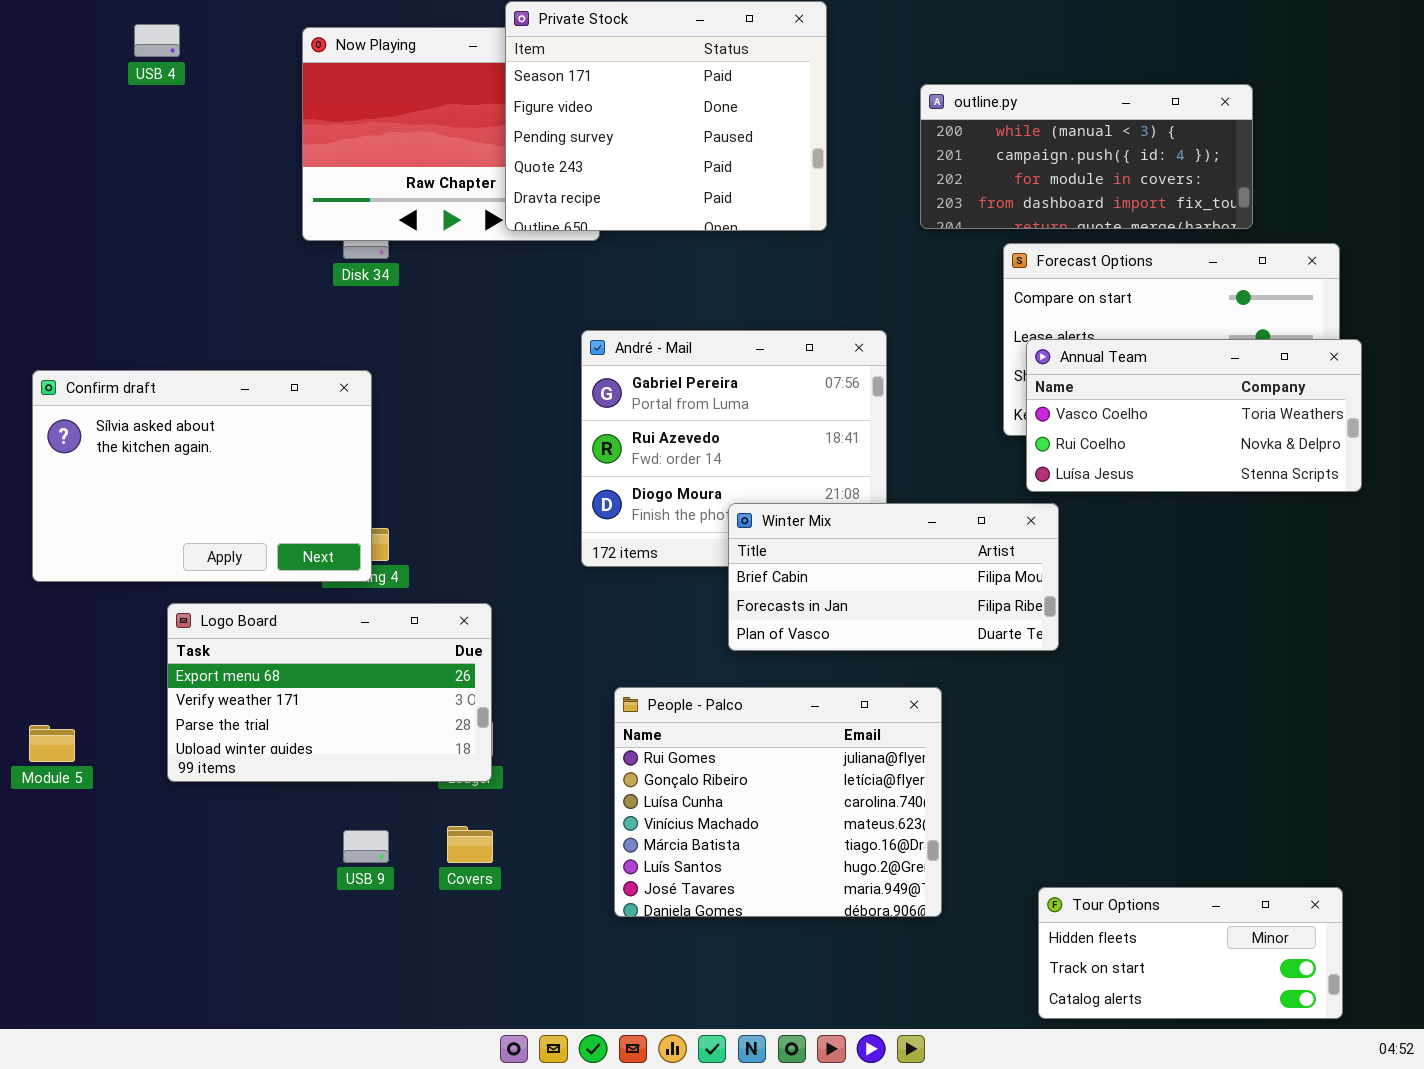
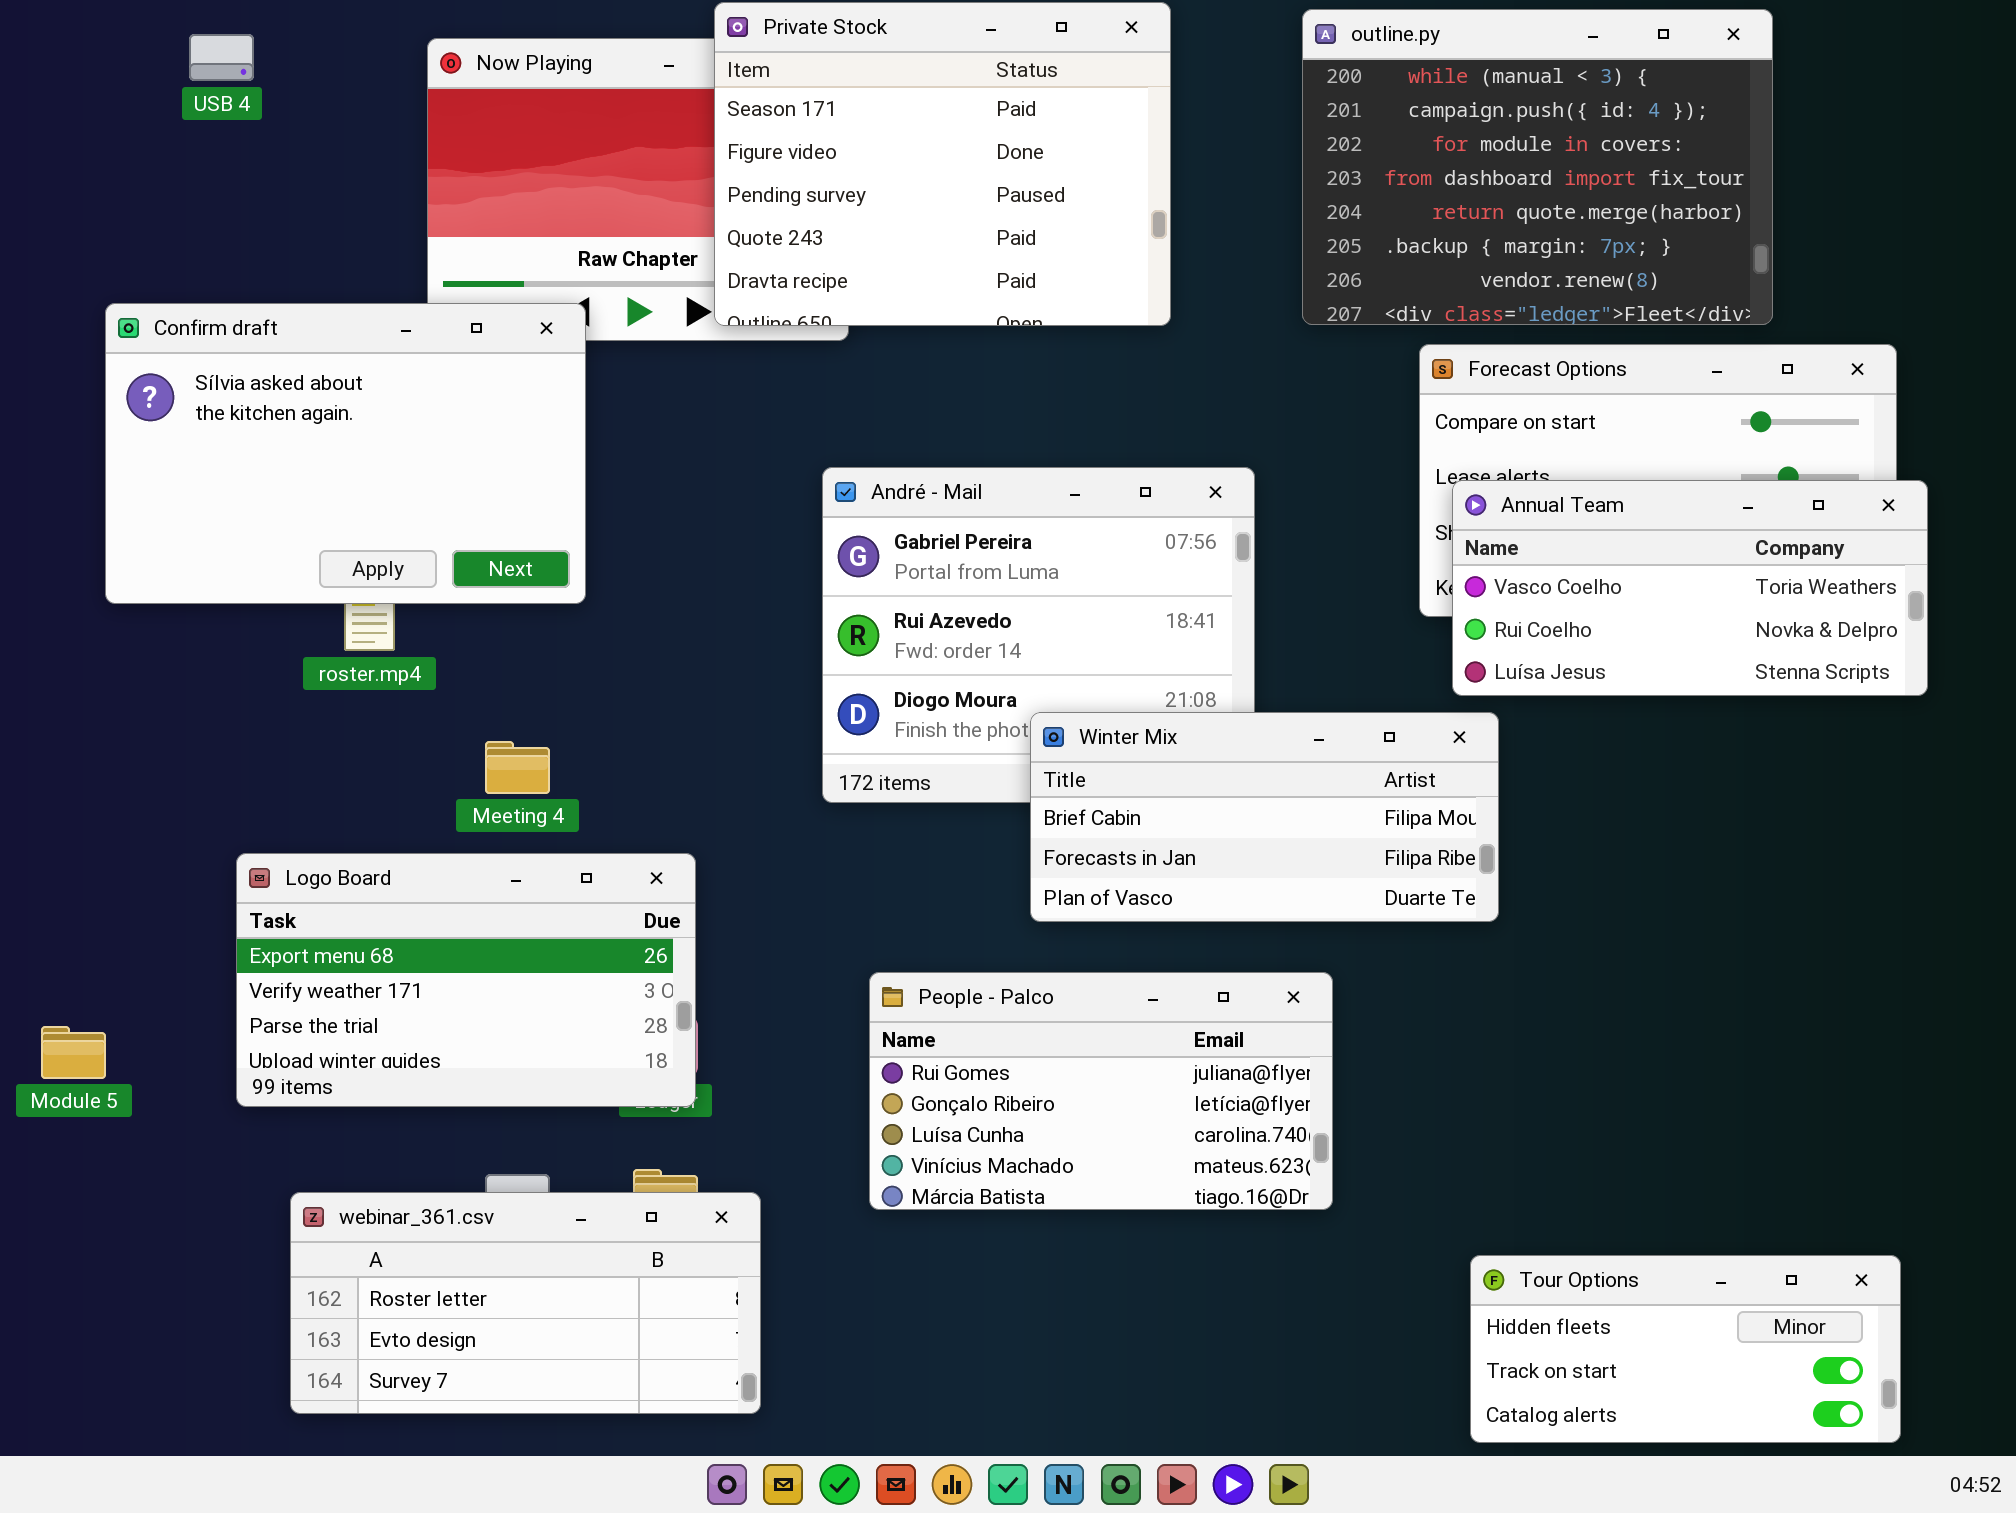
outline.py: [920,84,1253,229] -> [1302,9,1773,325], resized
Confirm draft: [32,370,372,582] -> [105,303,586,604], moved
People - Palco: [614,687,942,917] -> [869,972,1333,1210], resized
webinar_361.csv: none -> [290,1192,761,1414], opened

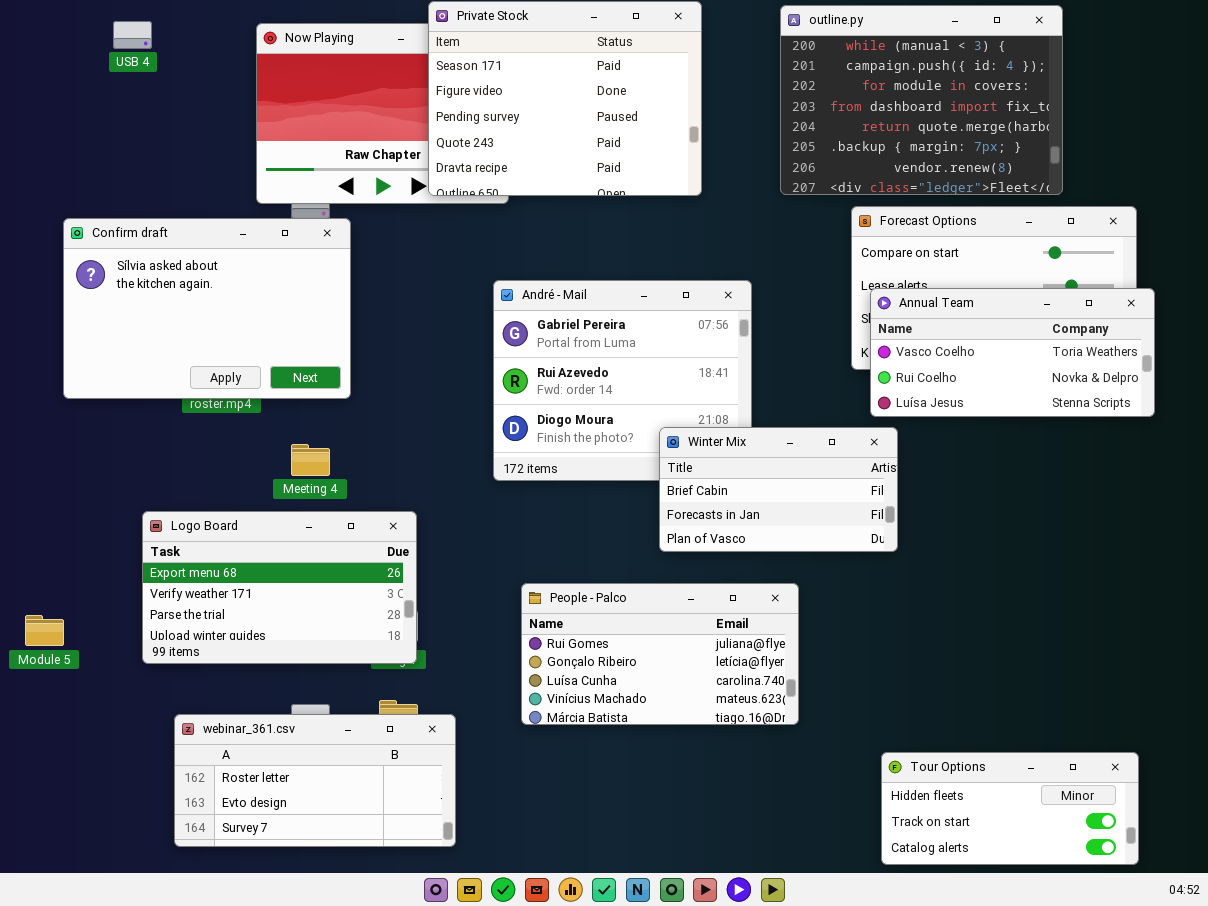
Confirm draft: [105,303,586,604] -> [63,218,351,399], moved
Winter Mix: [1030,712,1499,922] -> [659,427,898,552], resized

